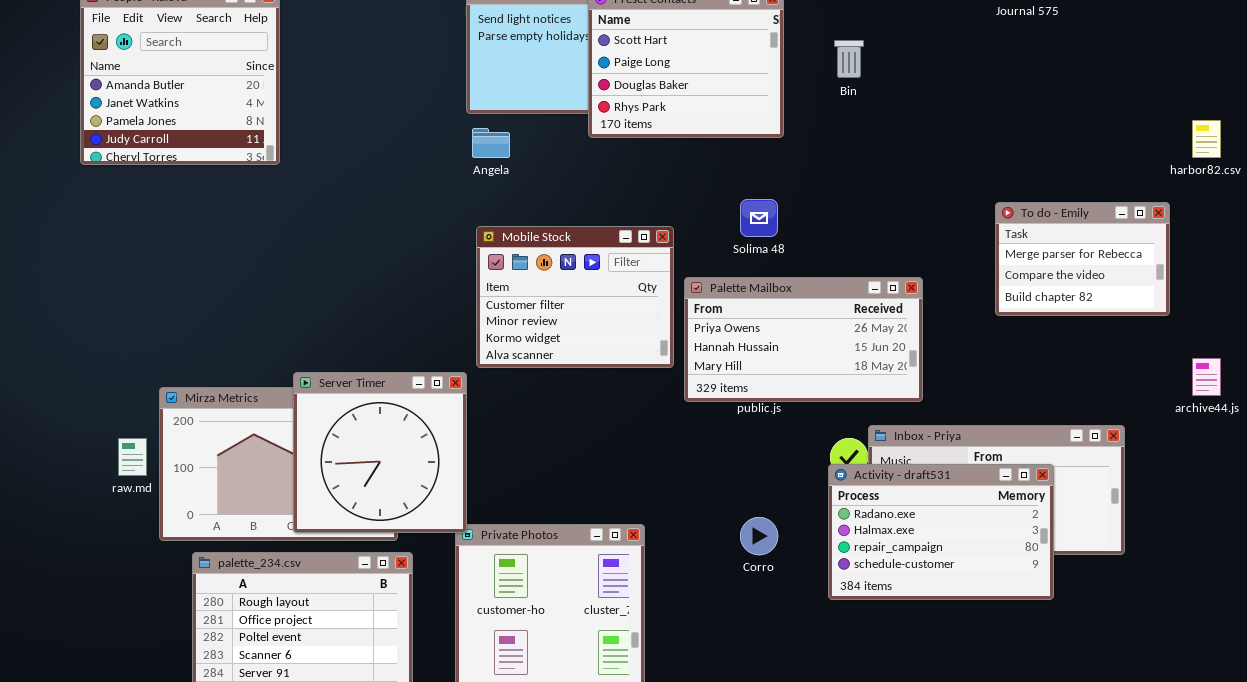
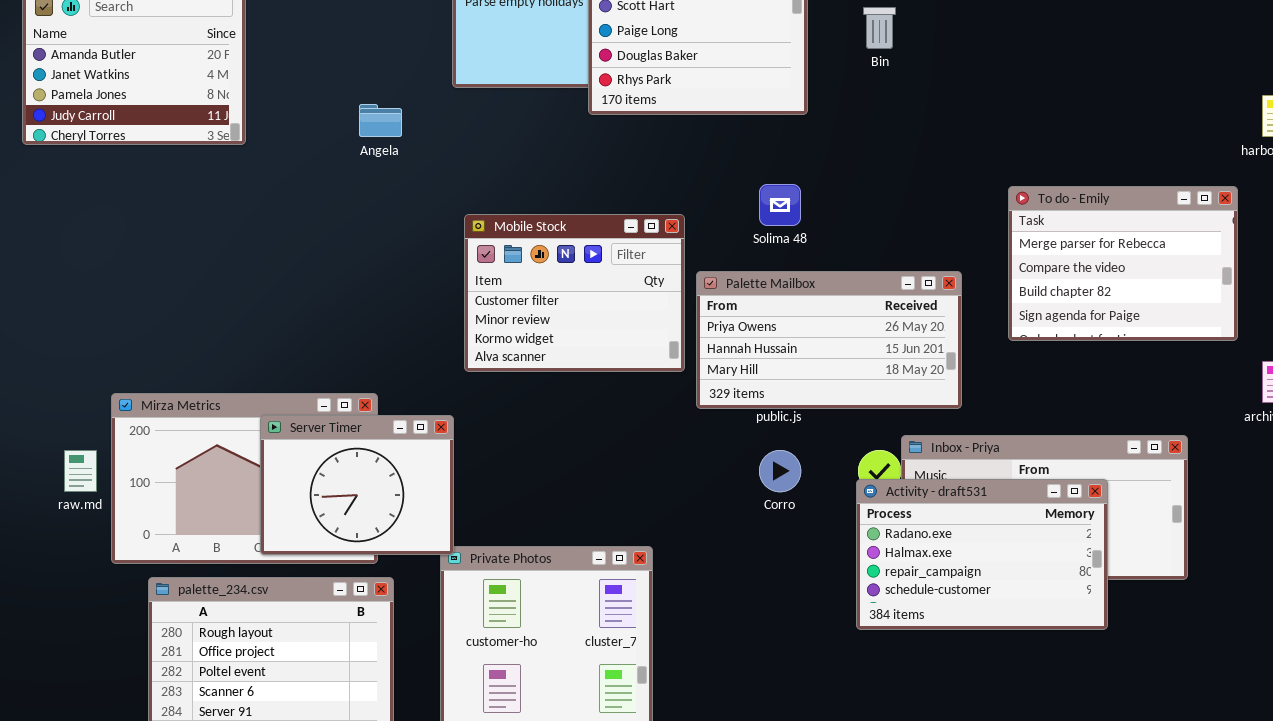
Angela: [472,128,510,158] -> [359,104,402,137], moved
To do - Emily: [995,202,1170,316] -> [1008,186,1238,341], resized
Server Timer: [293,372,467,533] -> [260,415,454,555], resized
Corro: [740,517,778,555] -> [759,450,801,492], moved

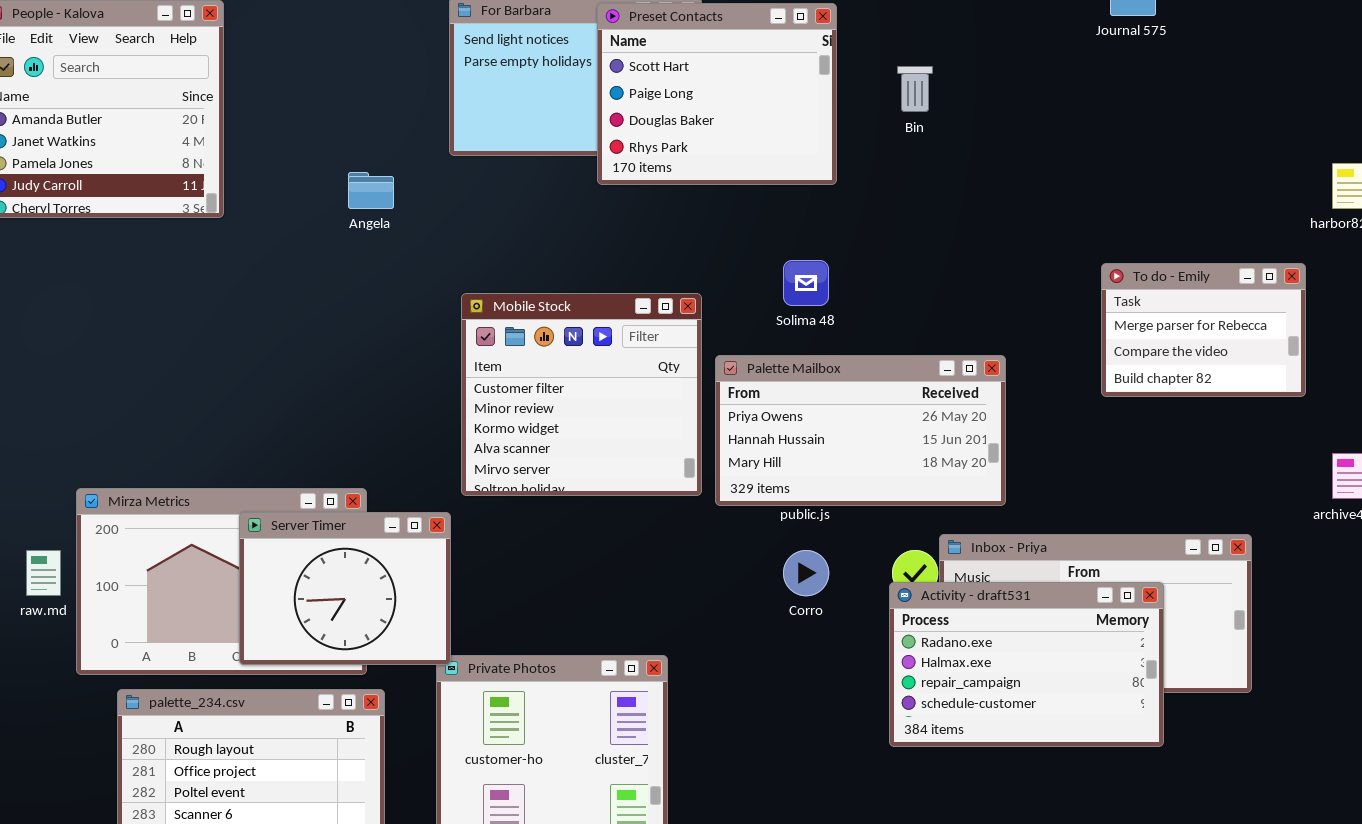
To do - Emily: [1008,186,1238,341] -> [1101,263,1306,397], resized
Mobile Stock: [464,214,685,372] -> [461,293,702,496], resized

